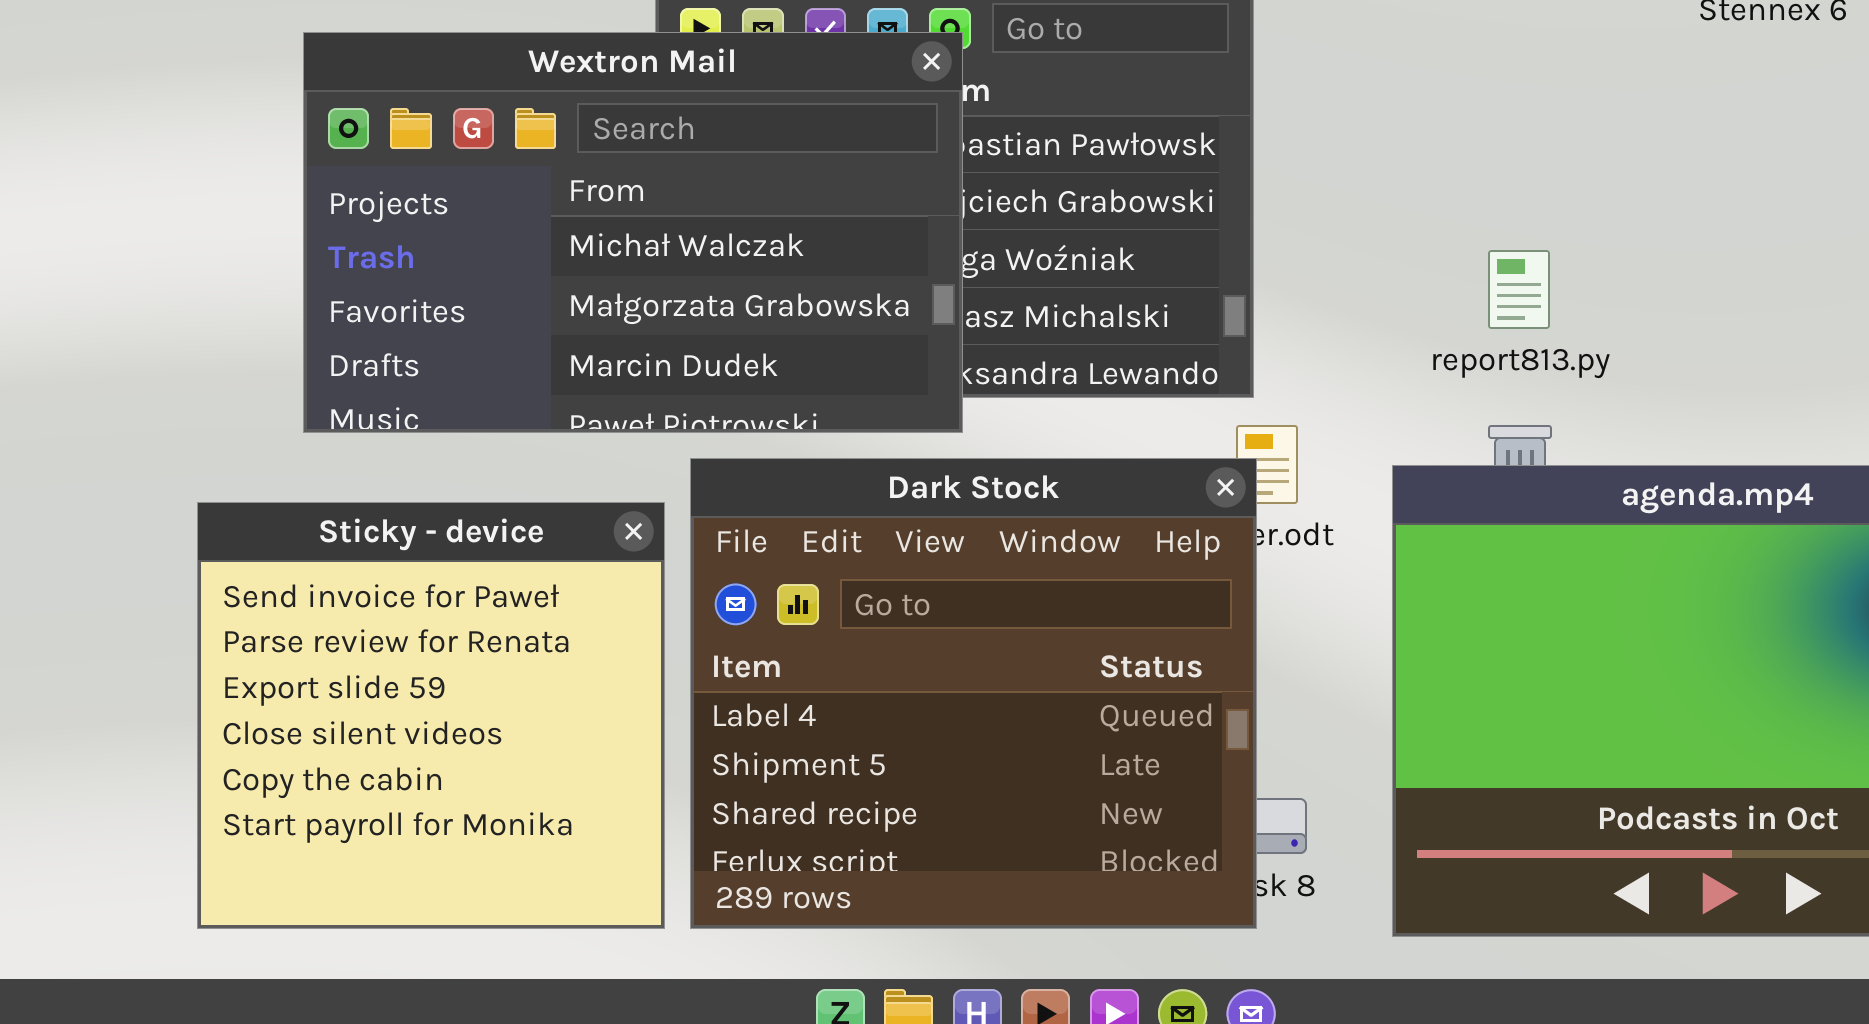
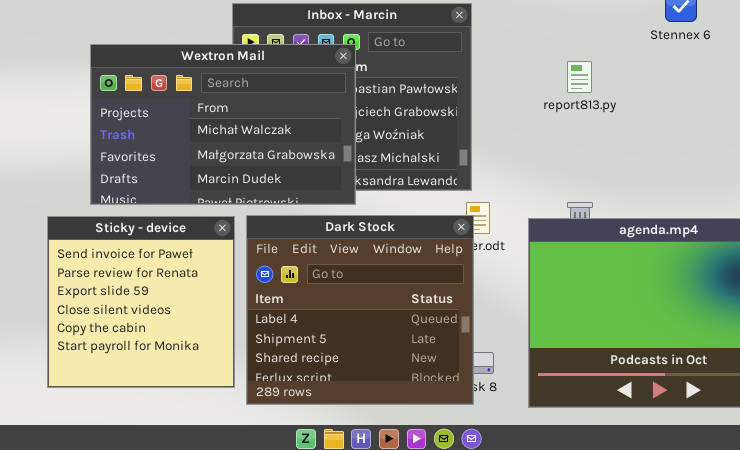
report813.py: [1488,250,1550,329] -> [567,61,592,93], moved
Sticky - device: [197,502,665,929] -> [47,216,235,388], moved

